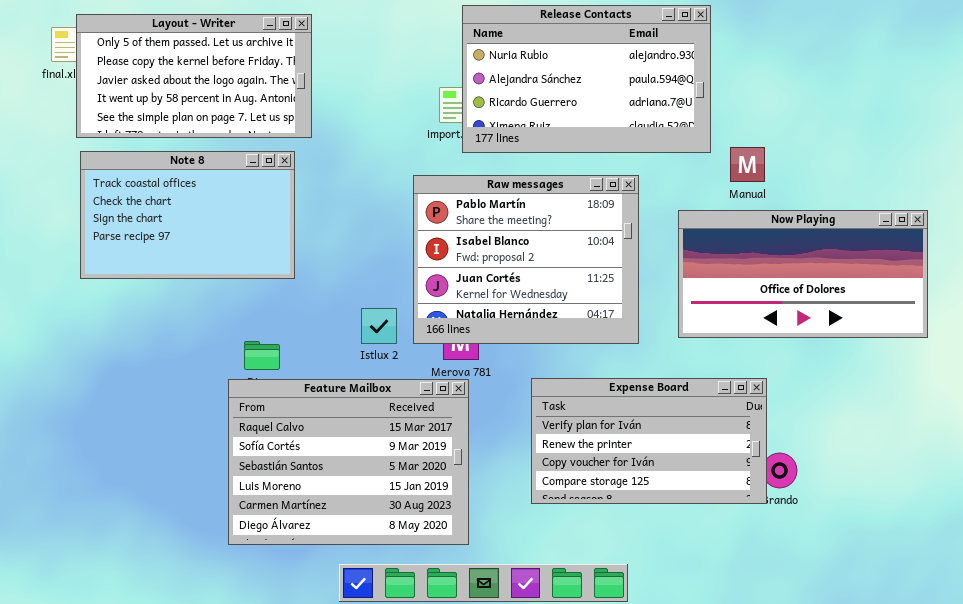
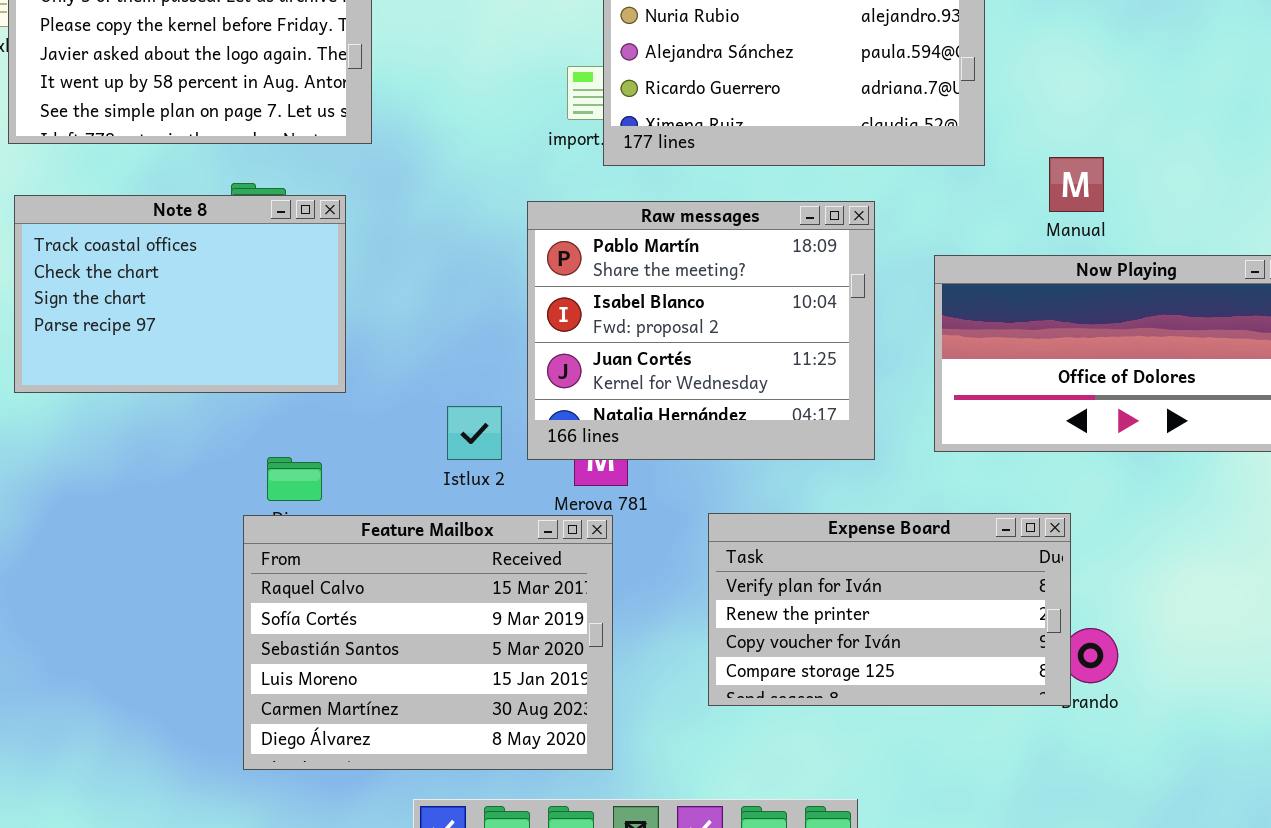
Manual: [730,147,765,182] -> [1049,157,1104,212], moved
Note 8: [80,151,295,279] -> [14,195,346,393], moved

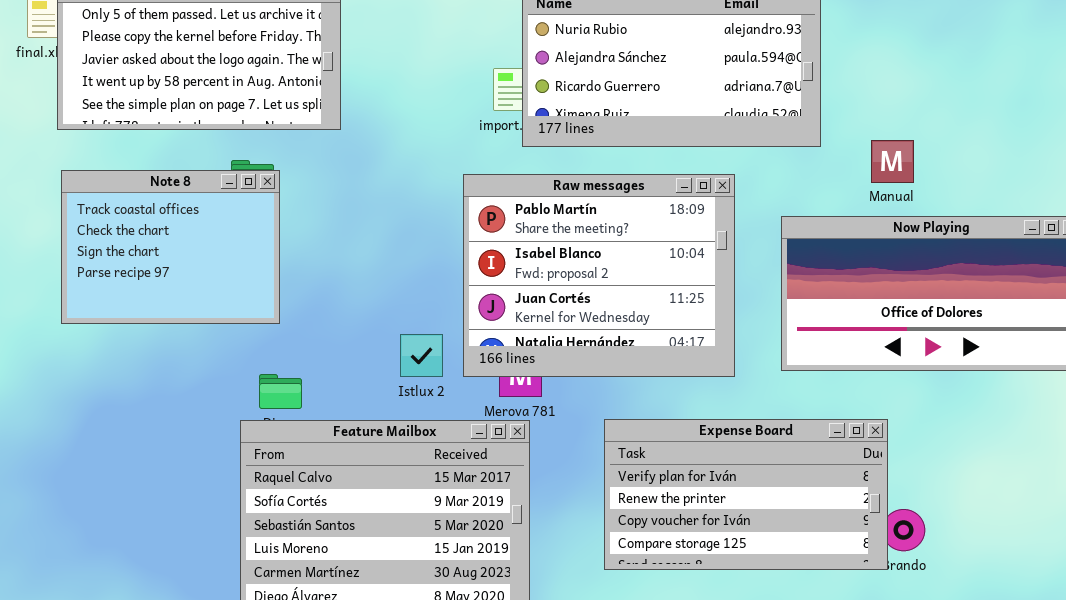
Note 8: [14,195,346,393] -> [61,170,280,324], resized

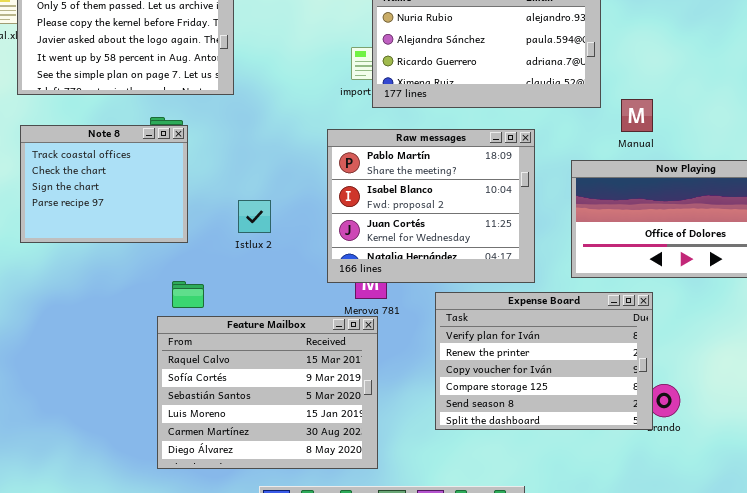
Manual: [871,140,914,183] -> [621,99,653,132], moved
Istlux 2: [400,334,443,377] -> [238,200,271,233], moved
Expense Board: [604,419,888,570] -> [435,292,653,430], resized

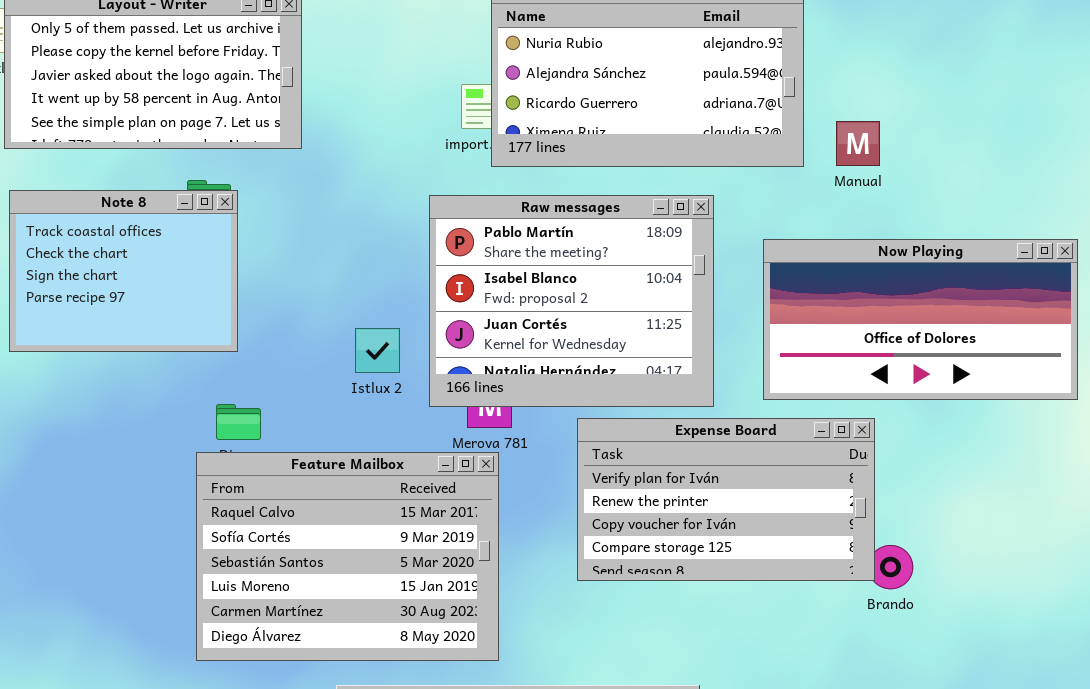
Manual: [621,99,653,132] -> [836,121,880,166], moved
Istlux 2: [238,200,271,233] -> [355,328,400,373], moved
Expense Board: [435,292,653,430] -> [577,418,875,581], resized

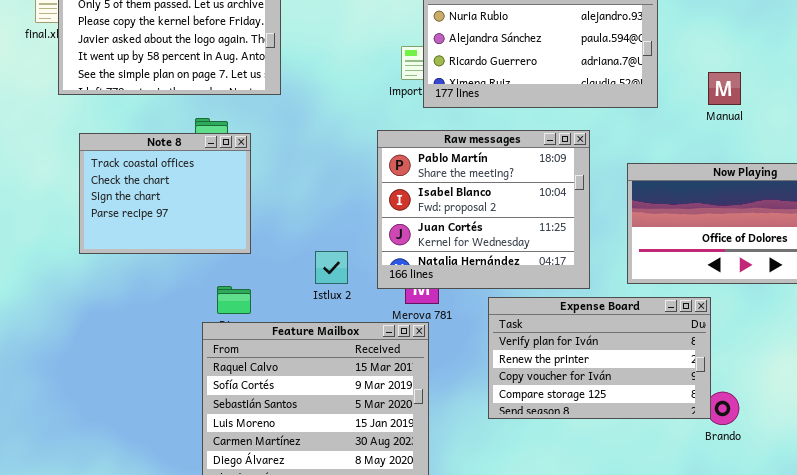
Manual: [836,121,880,166] -> [708,72,741,105], moved
Note 8: [9,190,238,352] -> [79,133,251,254], moved
Istlux 2: [355,328,400,373] -> [315,251,348,284], moved

